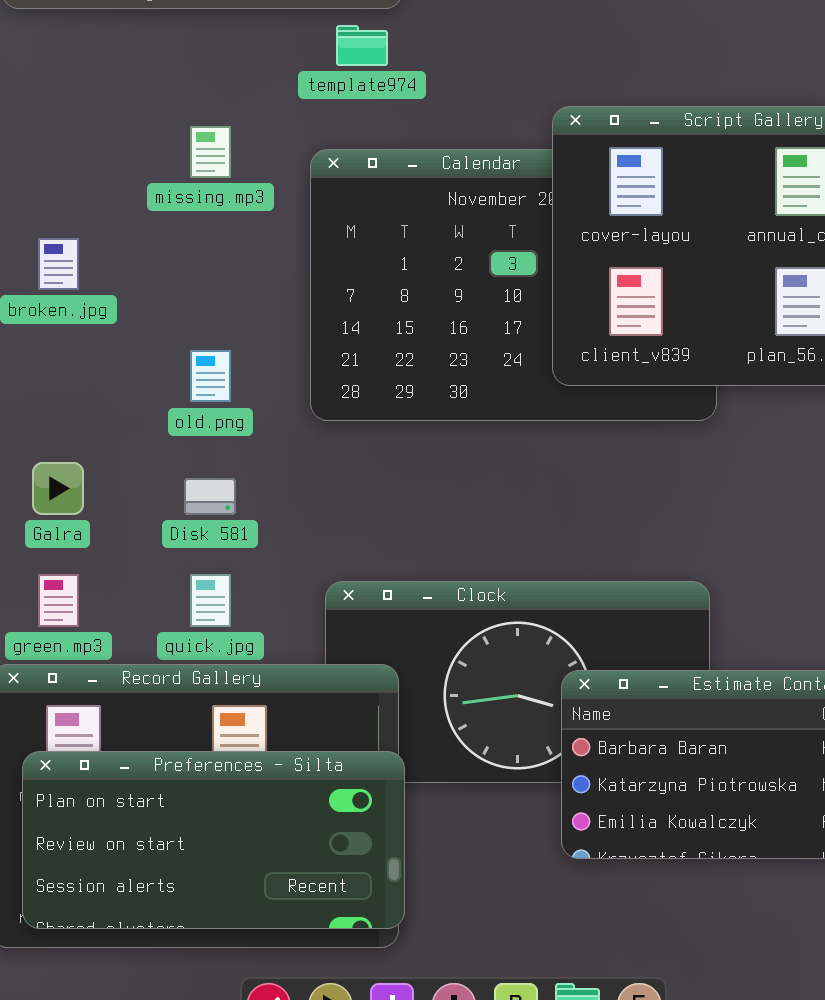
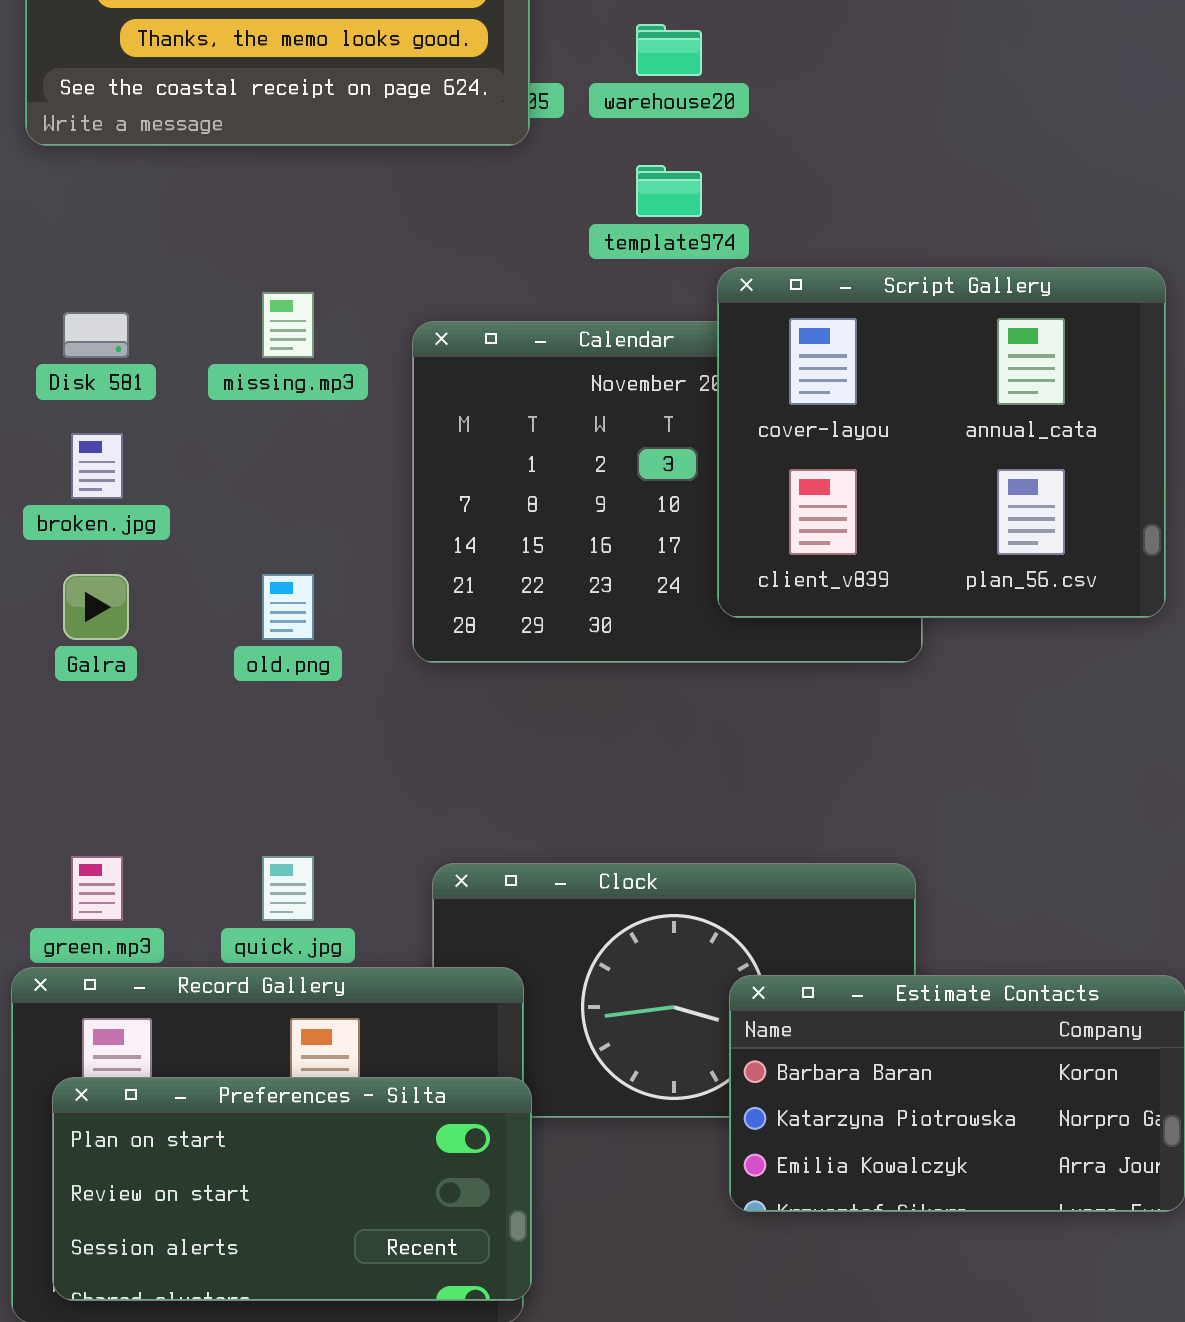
template974: [336,25,388,66] -> [636,165,702,217], moved
Galra: [32,462,84,515] -> [63,574,129,640], moved
Disk 581: [184,478,236,515] -> [63,312,129,358], moved

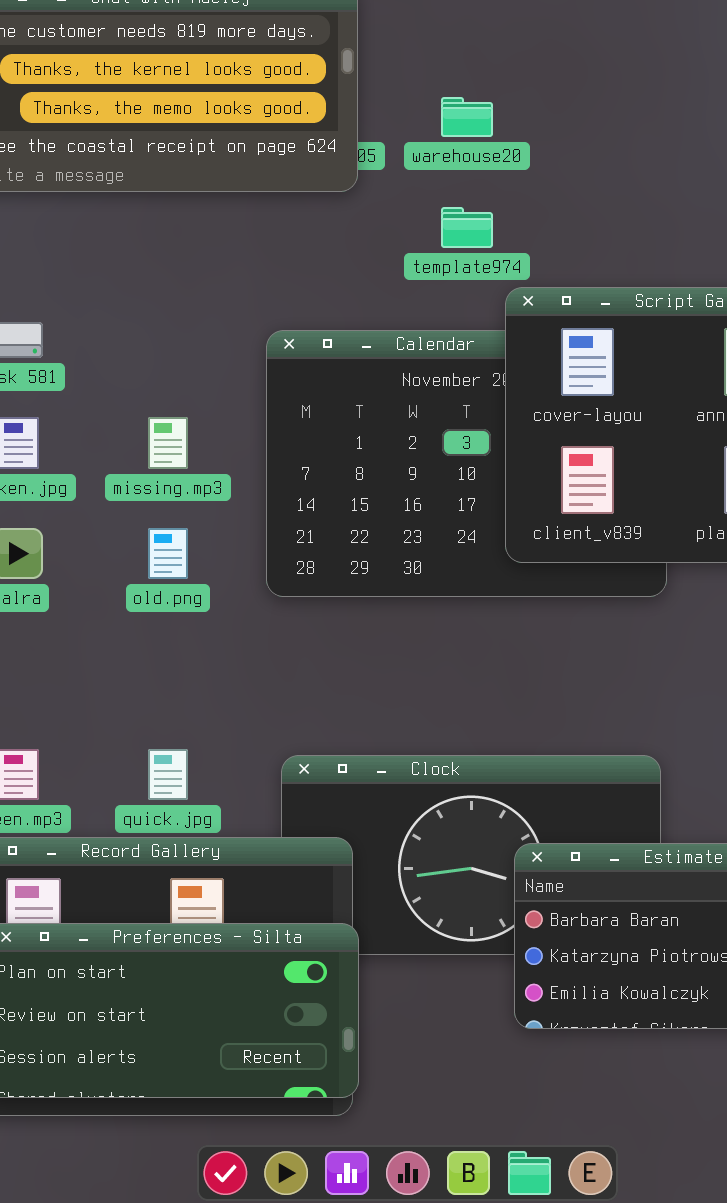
missing.mp3: [262,292,314,358] -> [148,417,188,469], moved

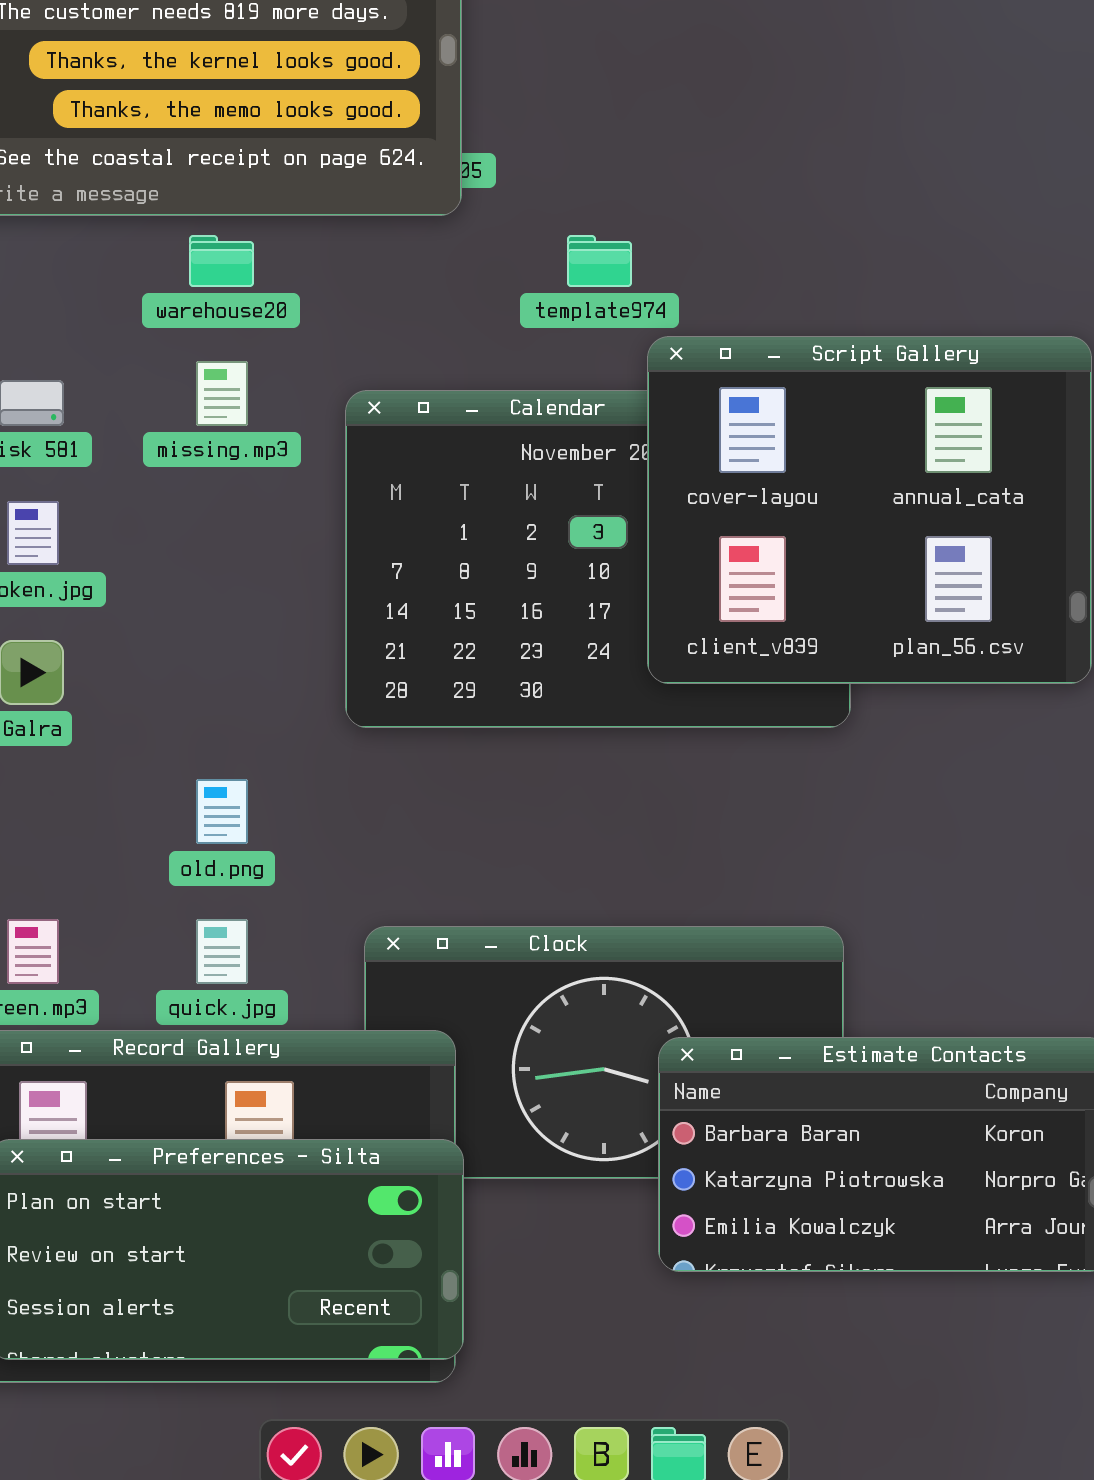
warehouse20: [441,97,493,137] -> [189,235,254,287], moved
missing.mp3: [148,417,188,469] -> [196,361,248,426], moved
old.png: [148,528,188,579] -> [196,779,248,844], moved

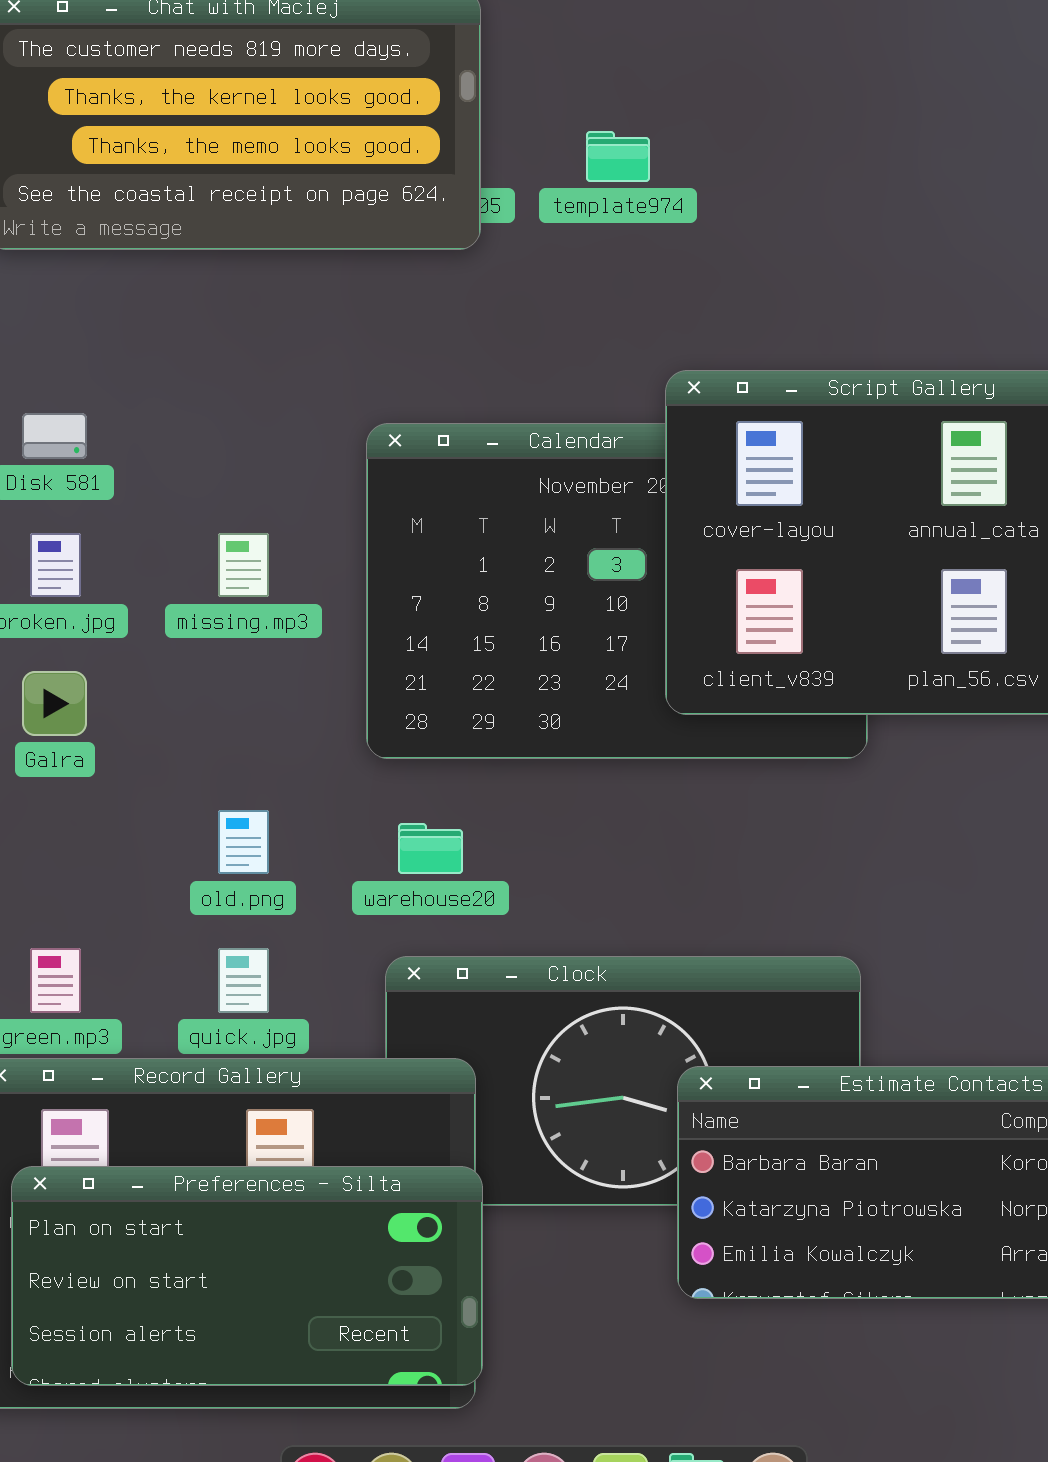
warehouse20: [189,235,254,287] -> [398,823,463,874], moved
template974: [567,235,632,287] -> [586,131,650,182], moved
missing.mp3: [196,361,248,426] -> [218,533,269,597], moved

